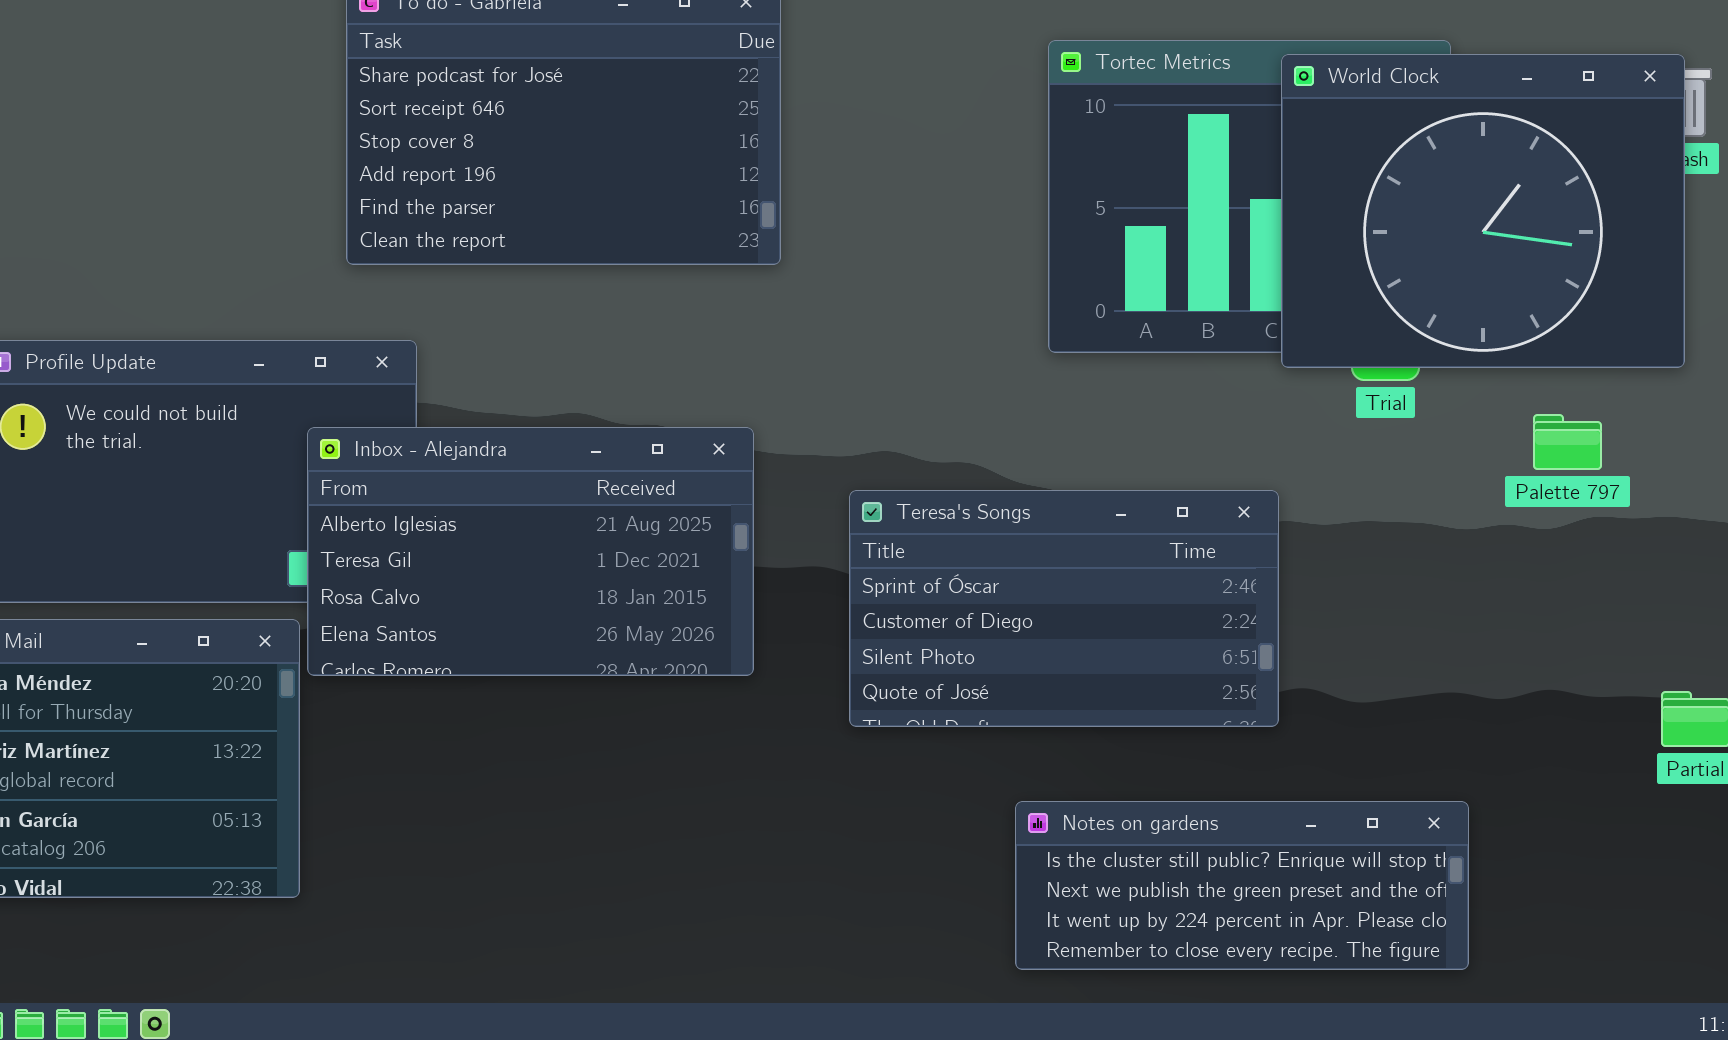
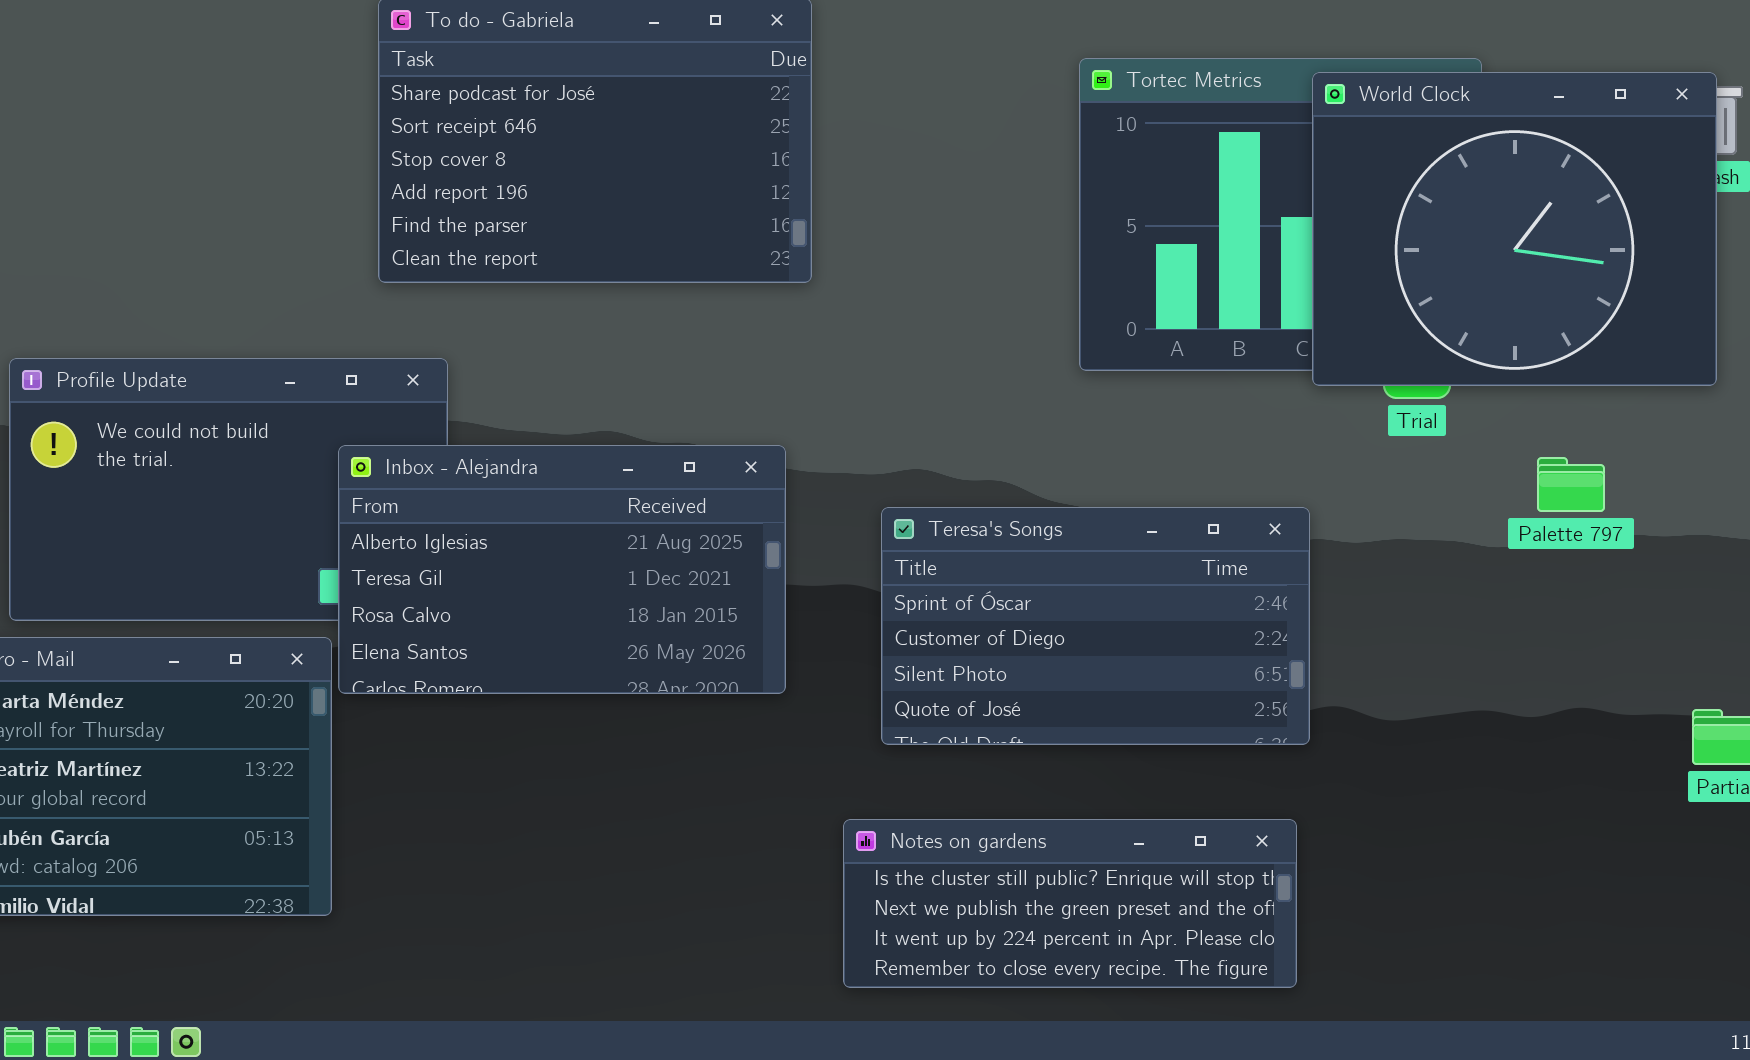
Palette 797: [1533,414,1602,470] -> [1537,457,1605,512], moved
Notes on gardens: [1015,801,1469,970] -> [843,819,1297,988], moved

